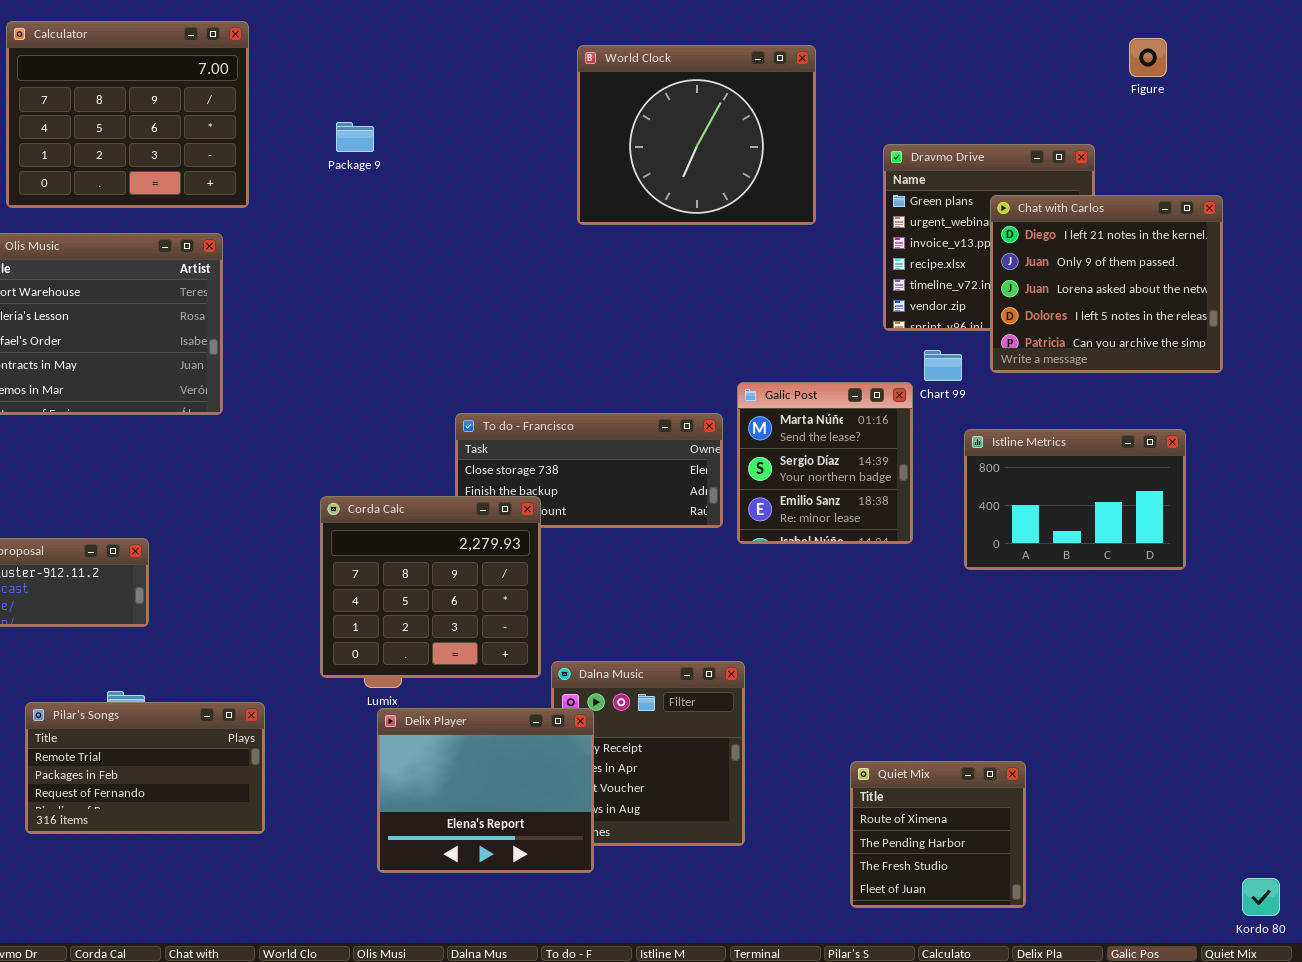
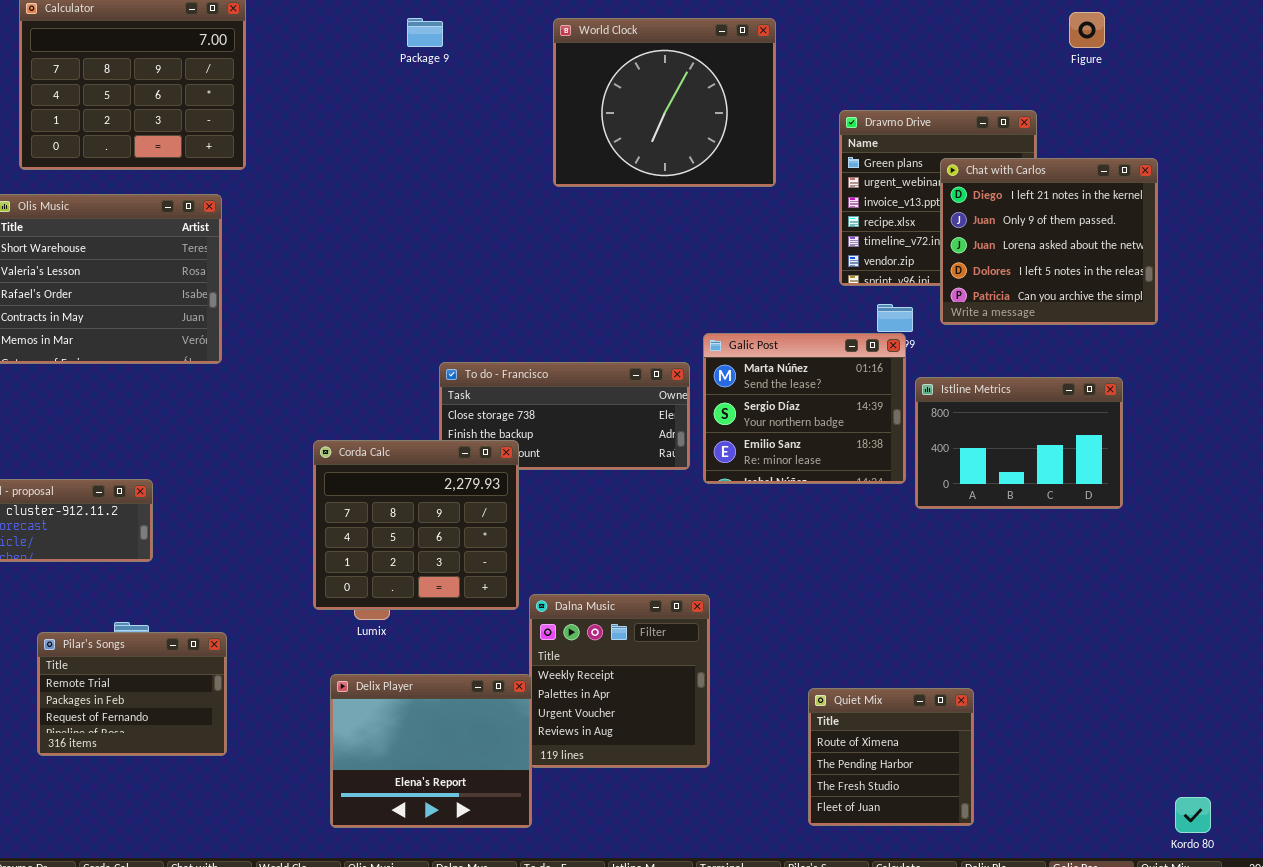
Package 9: [336,122,374,152] -> [407,18,443,47], moved
Galic Post: [737,382,913,544] -> [703,333,906,484], resized
Pilar's Songs: [25,702,265,834] -> [37,632,227,756], resized
Delix Player: [377,708,594,873] -> [330,674,532,828], moved

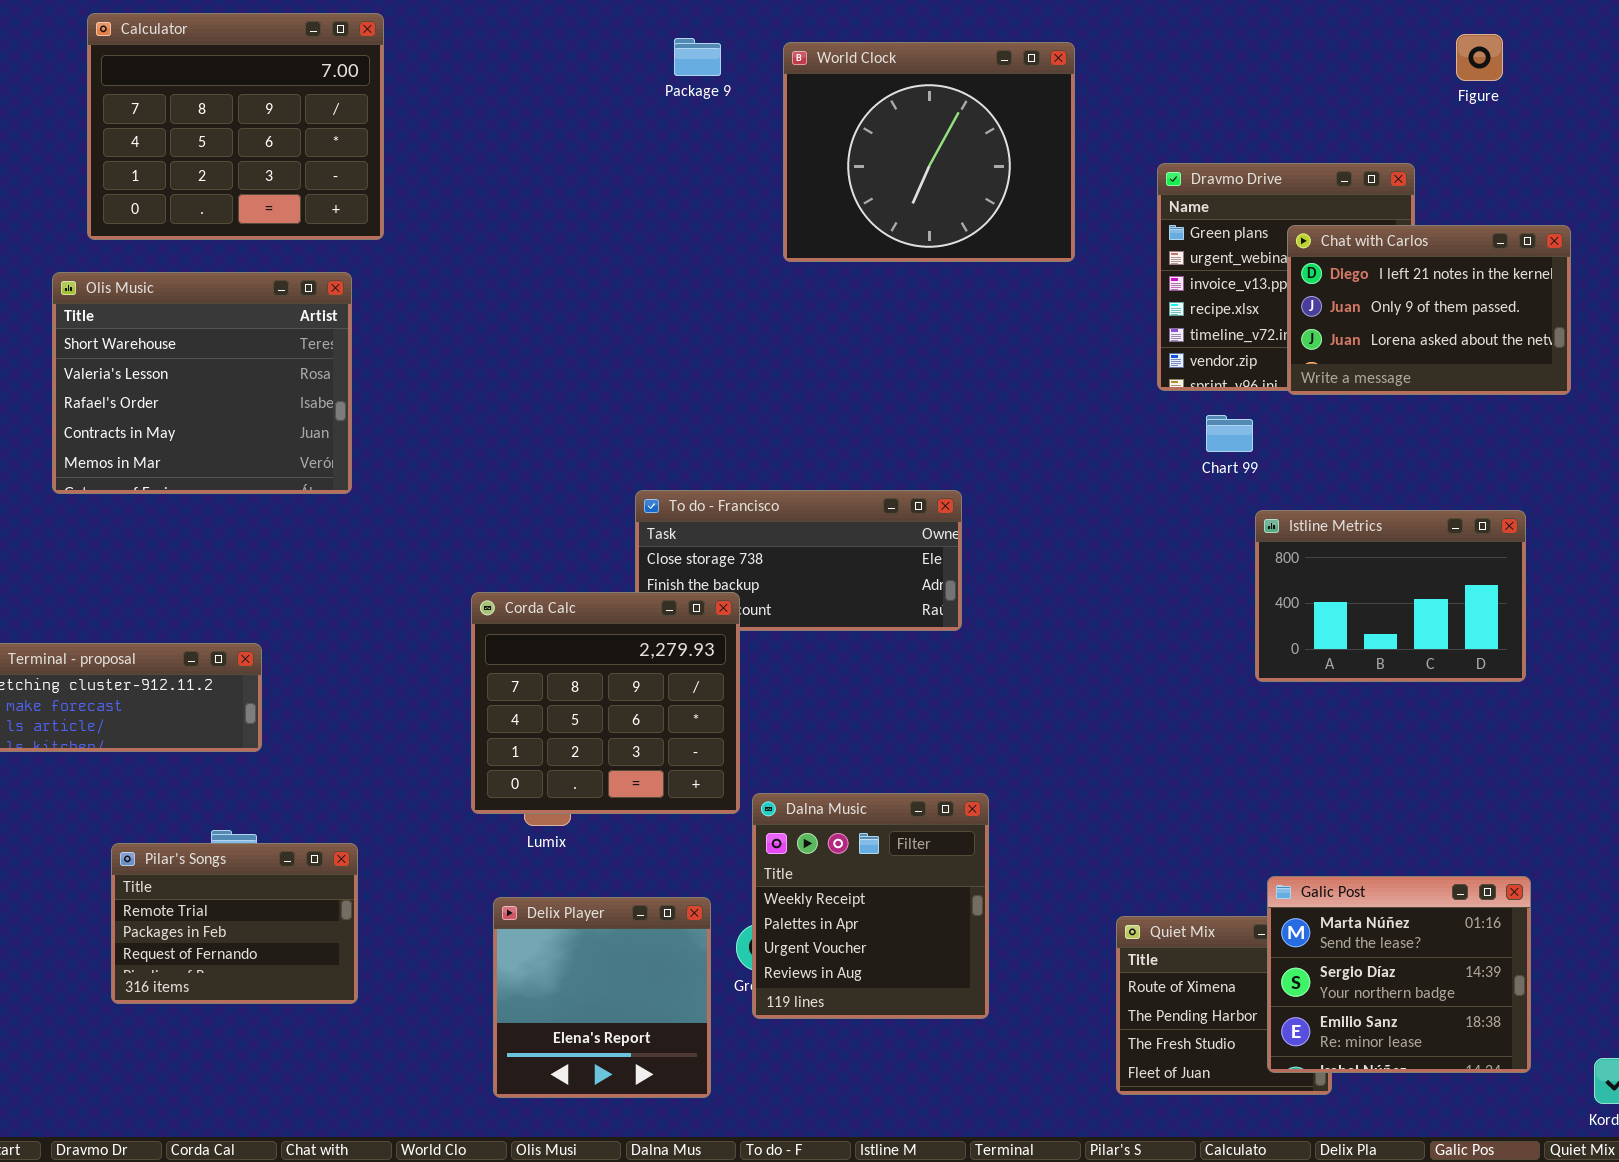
Package 9: [407,18,443,47] -> [674,38,721,76], moved
Chat with Carlos: [940,158,1158,325] -> [1287,225,1571,395], resized
Galic Post: [703,333,906,484] -> [1267,876,1531,1073], moved
Delix Player: [330,674,532,828] -> [493,897,711,1098], resized

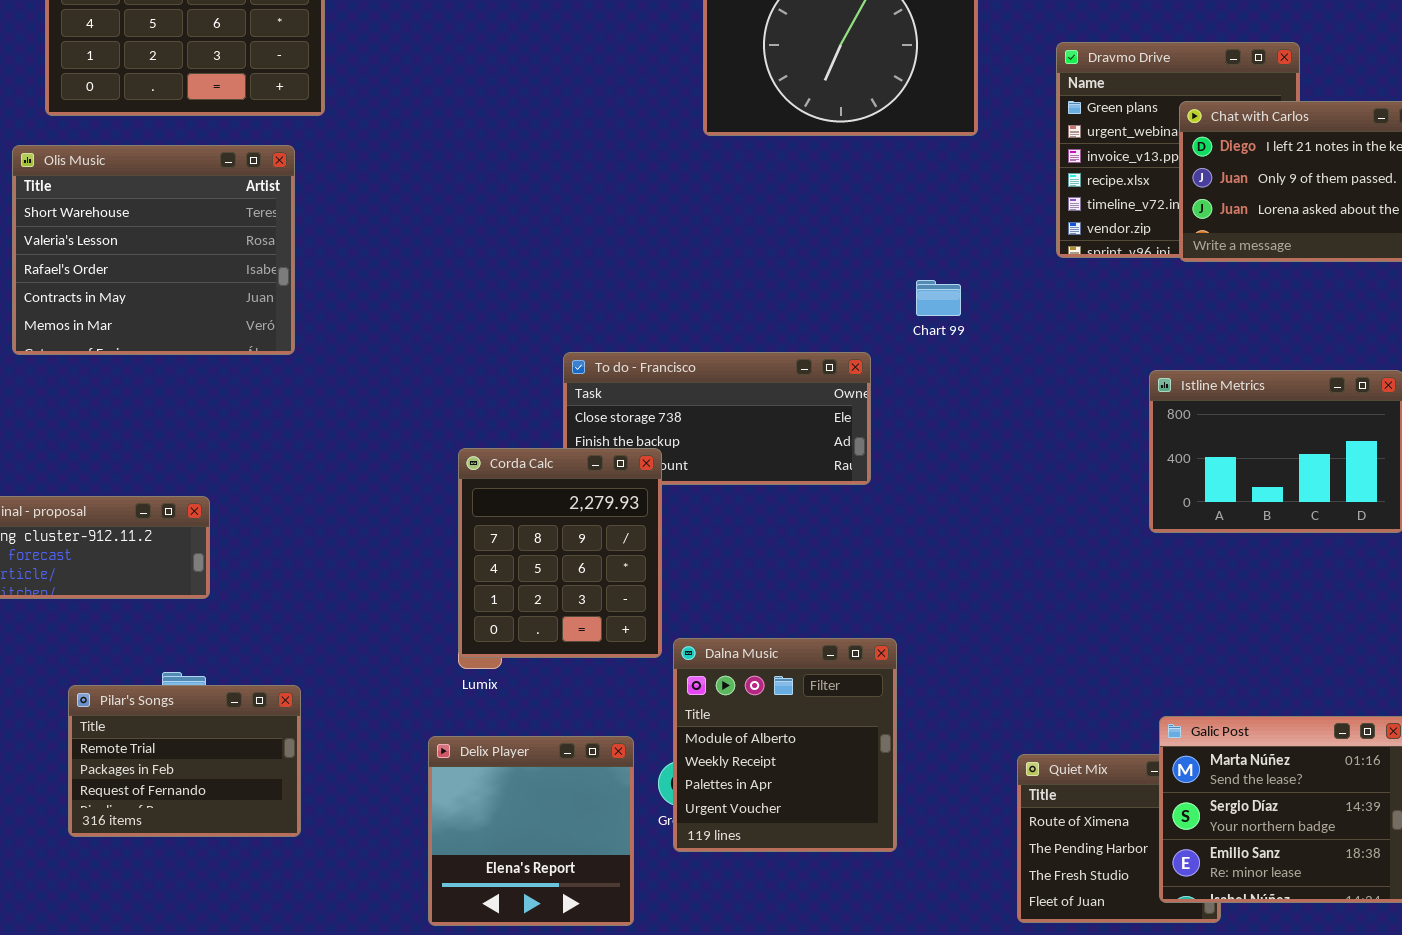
Chart 99: [1206,415,1253,452] -> [916,280,961,316], moved
Corda Calc: [471,592,740,814] -> [458,448,662,658], resized
Dalna Music: [752,793,989,1019] -> [673,638,897,852], scrolled up 1 row

